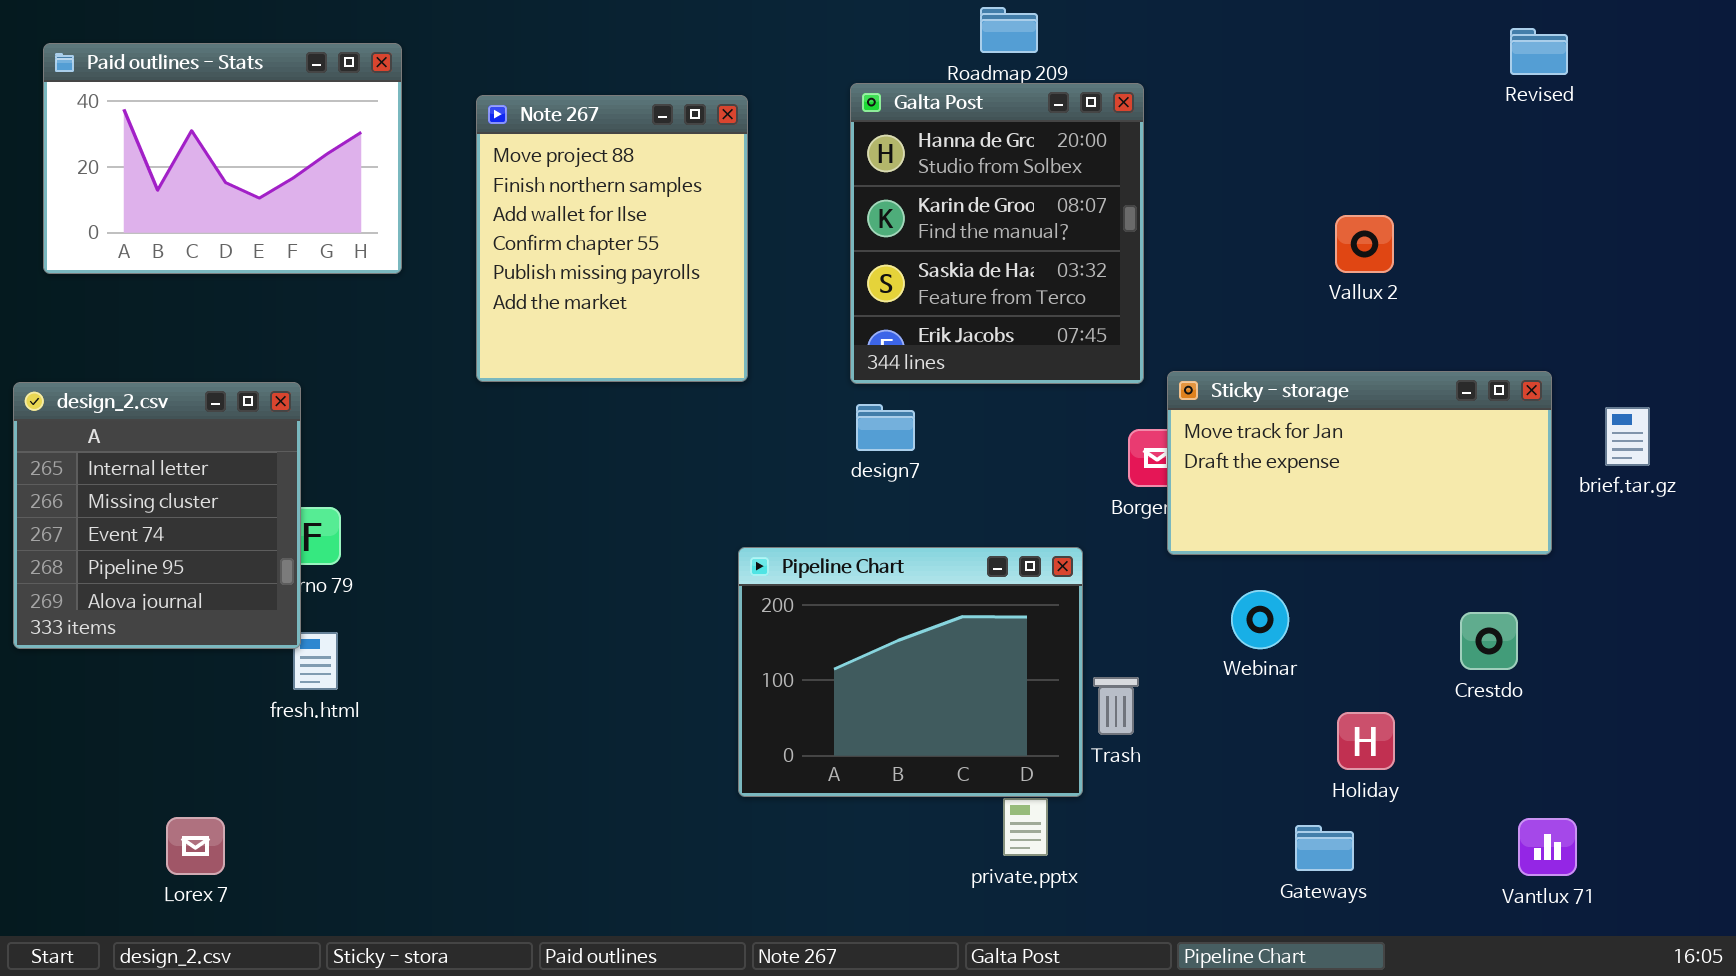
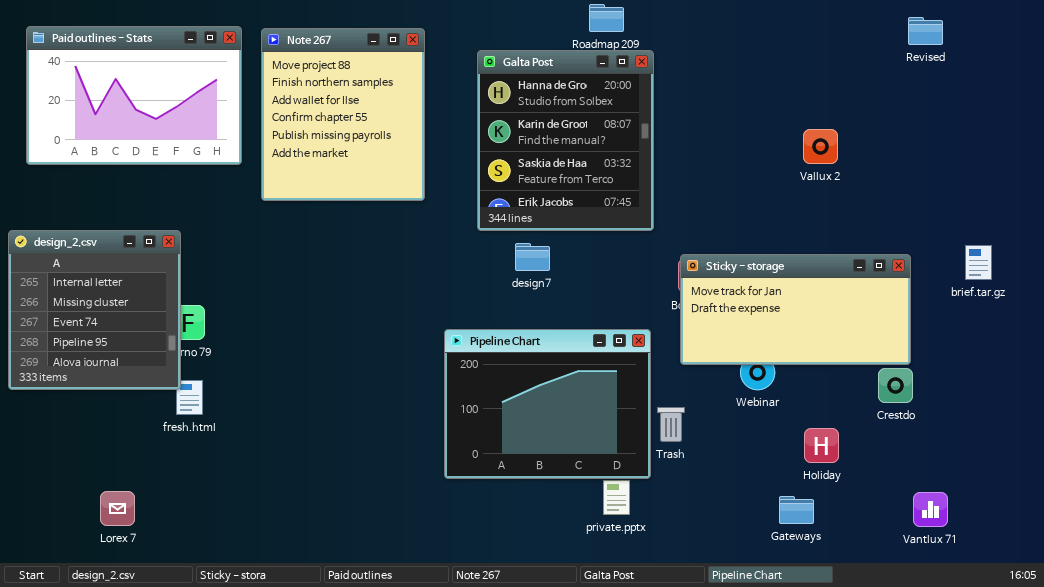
Galta Post: [850,83,1144,384] -> [477,50,654,231], moved
Note 267: [476,95,748,382] -> [261,28,425,201], moved
Sticky - storage: [1167,371,1552,555] -> [680,254,911,365], moved

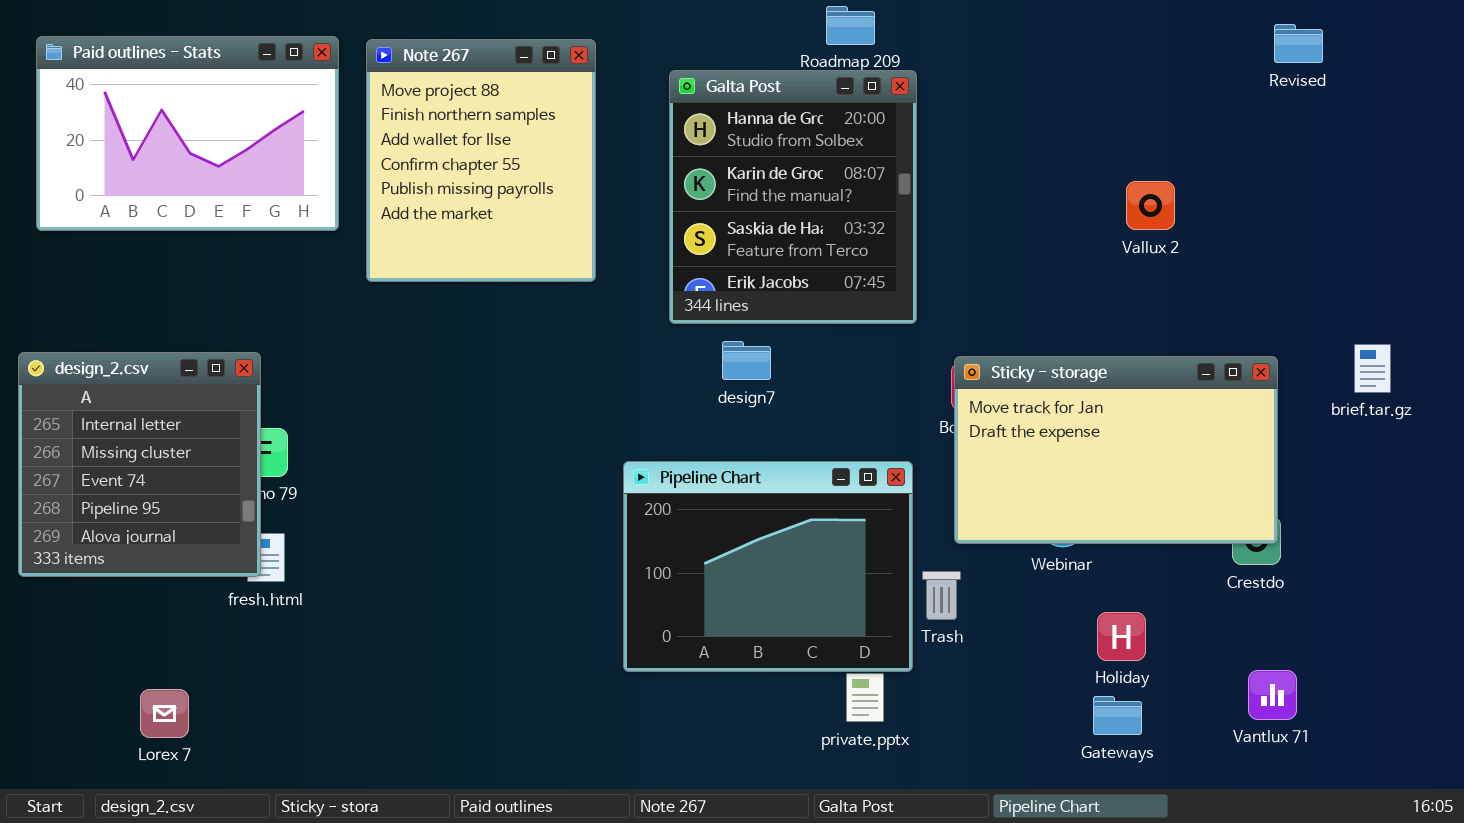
design_2.csv: [8,230,181,390] -> [18,352,261,577], moved
Sticky - storage: [680,254,911,365] -> [954,356,1278,544], resized
Holiday: [804,428,839,463] -> [1097,612,1146,661], moved
Vantlux 71: [913,492,948,527] -> [1248,670,1297,720], moved

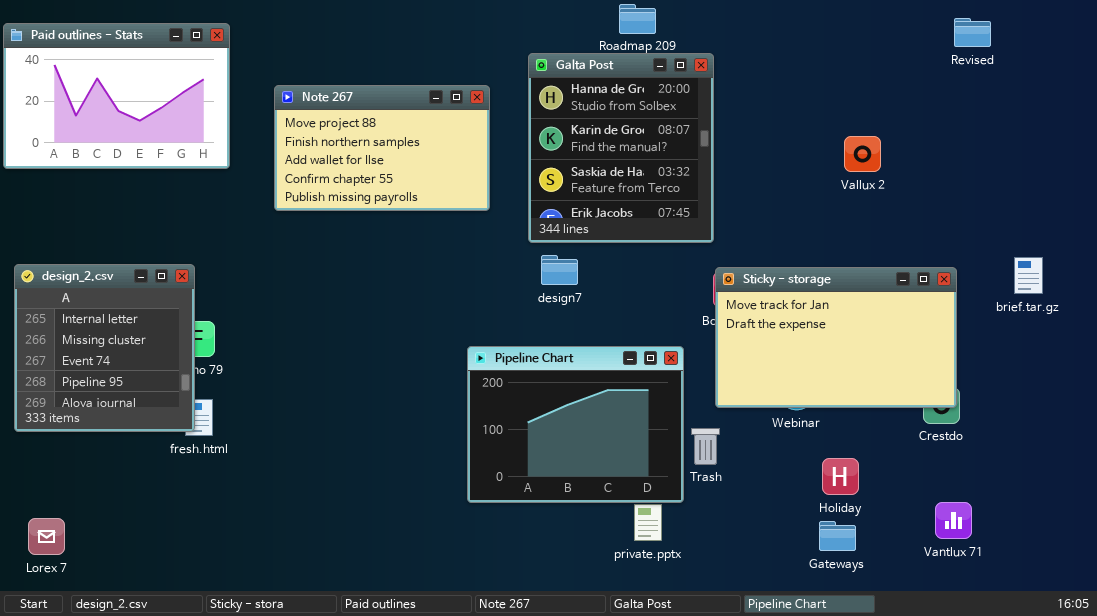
Paid outlines - Stats: [36,36,339,231] -> [3,23,230,169], moved
Note 267: [366,39,596,282] -> [274,85,490,211], resized
Galta Post: [669,70,917,324] -> [528,53,714,243], moved
Lorex 7: [140,689,189,738] -> [28,518,65,555], moved

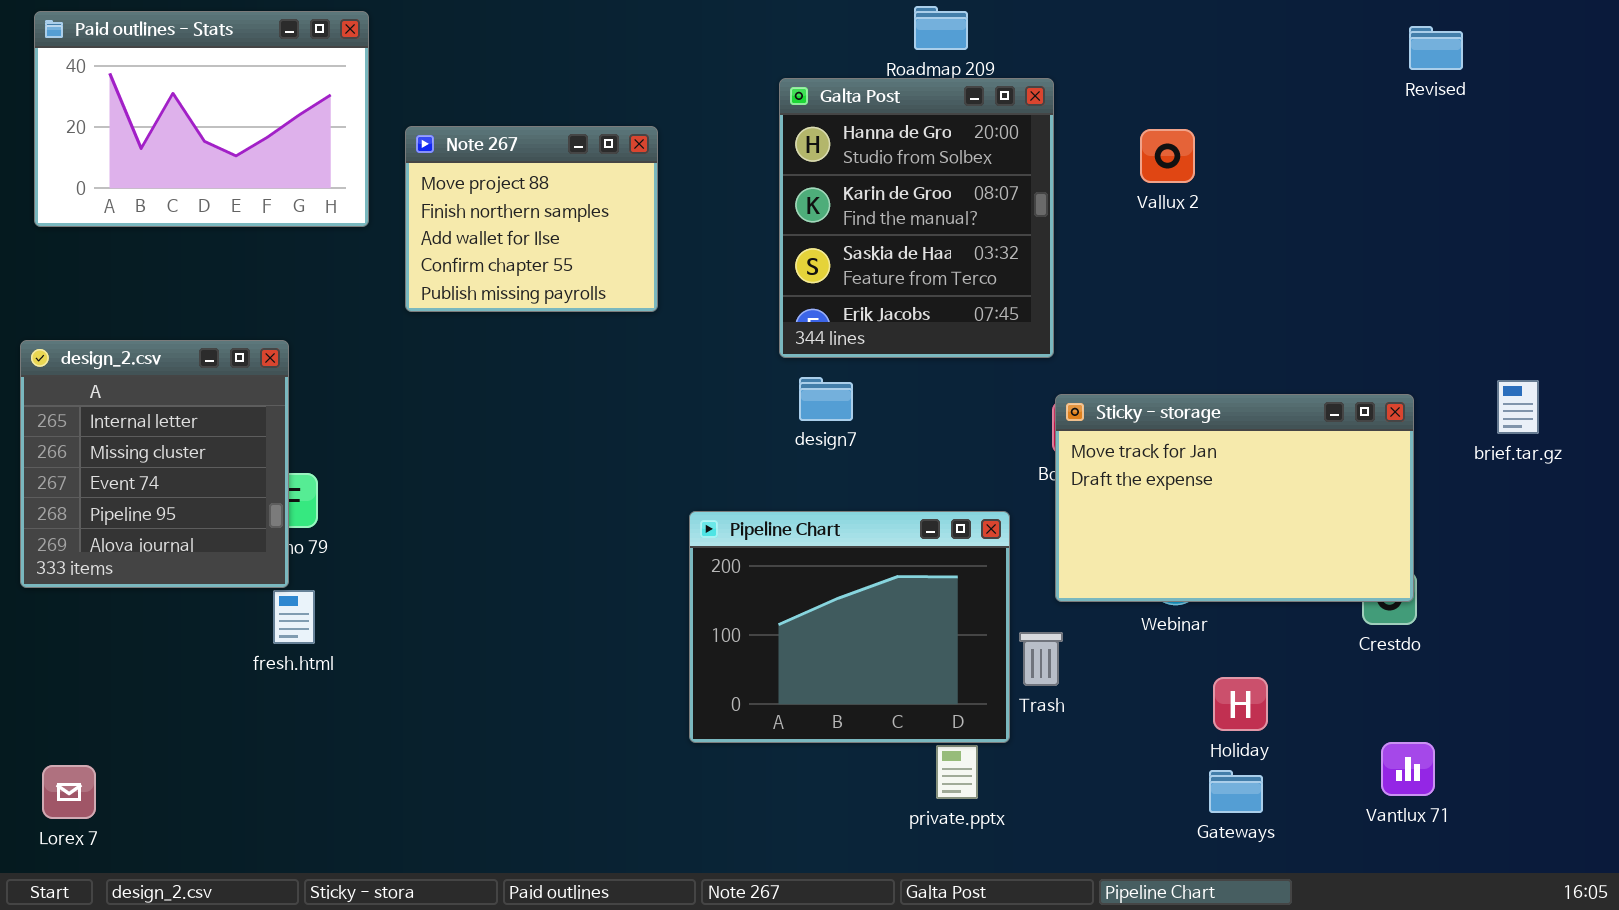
Paid outlines - Stats: [3,23,230,169] -> [34,11,369,227], moved
Note 267: [274,85,490,211] -> [405,126,658,312], resized
Vallux 2: [844,136,881,172] -> [1140,129,1195,183], moved
design_2.csv: [14,264,195,432] -> [20,340,289,588], moved

